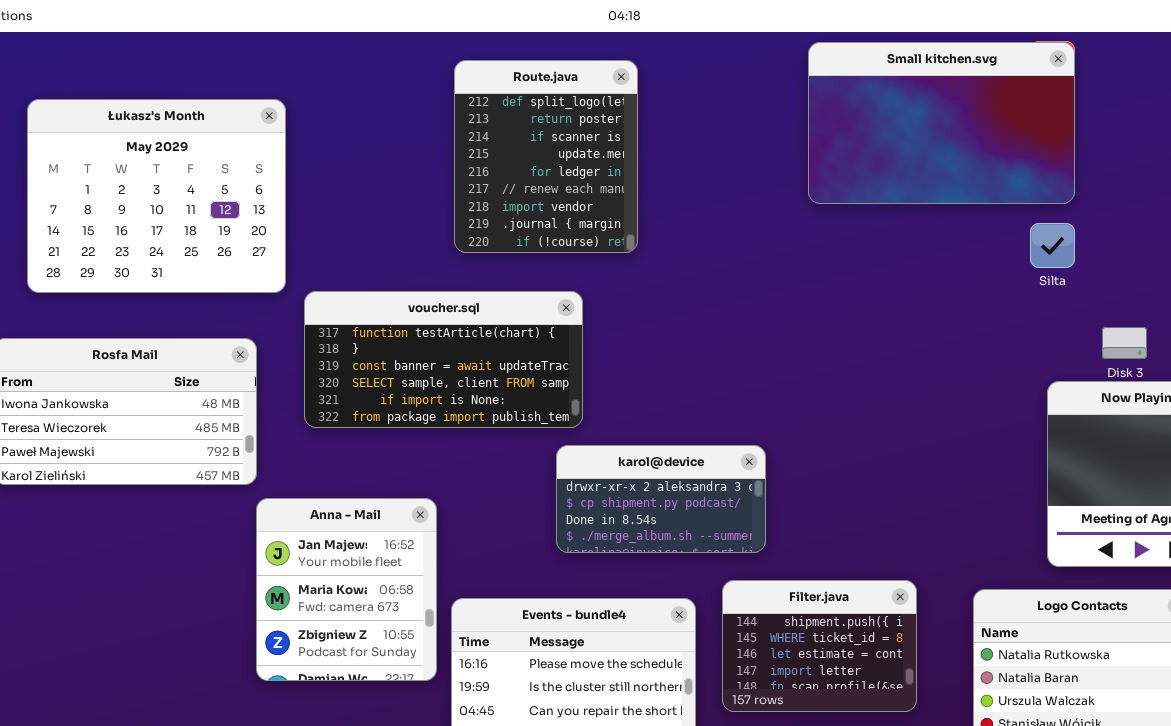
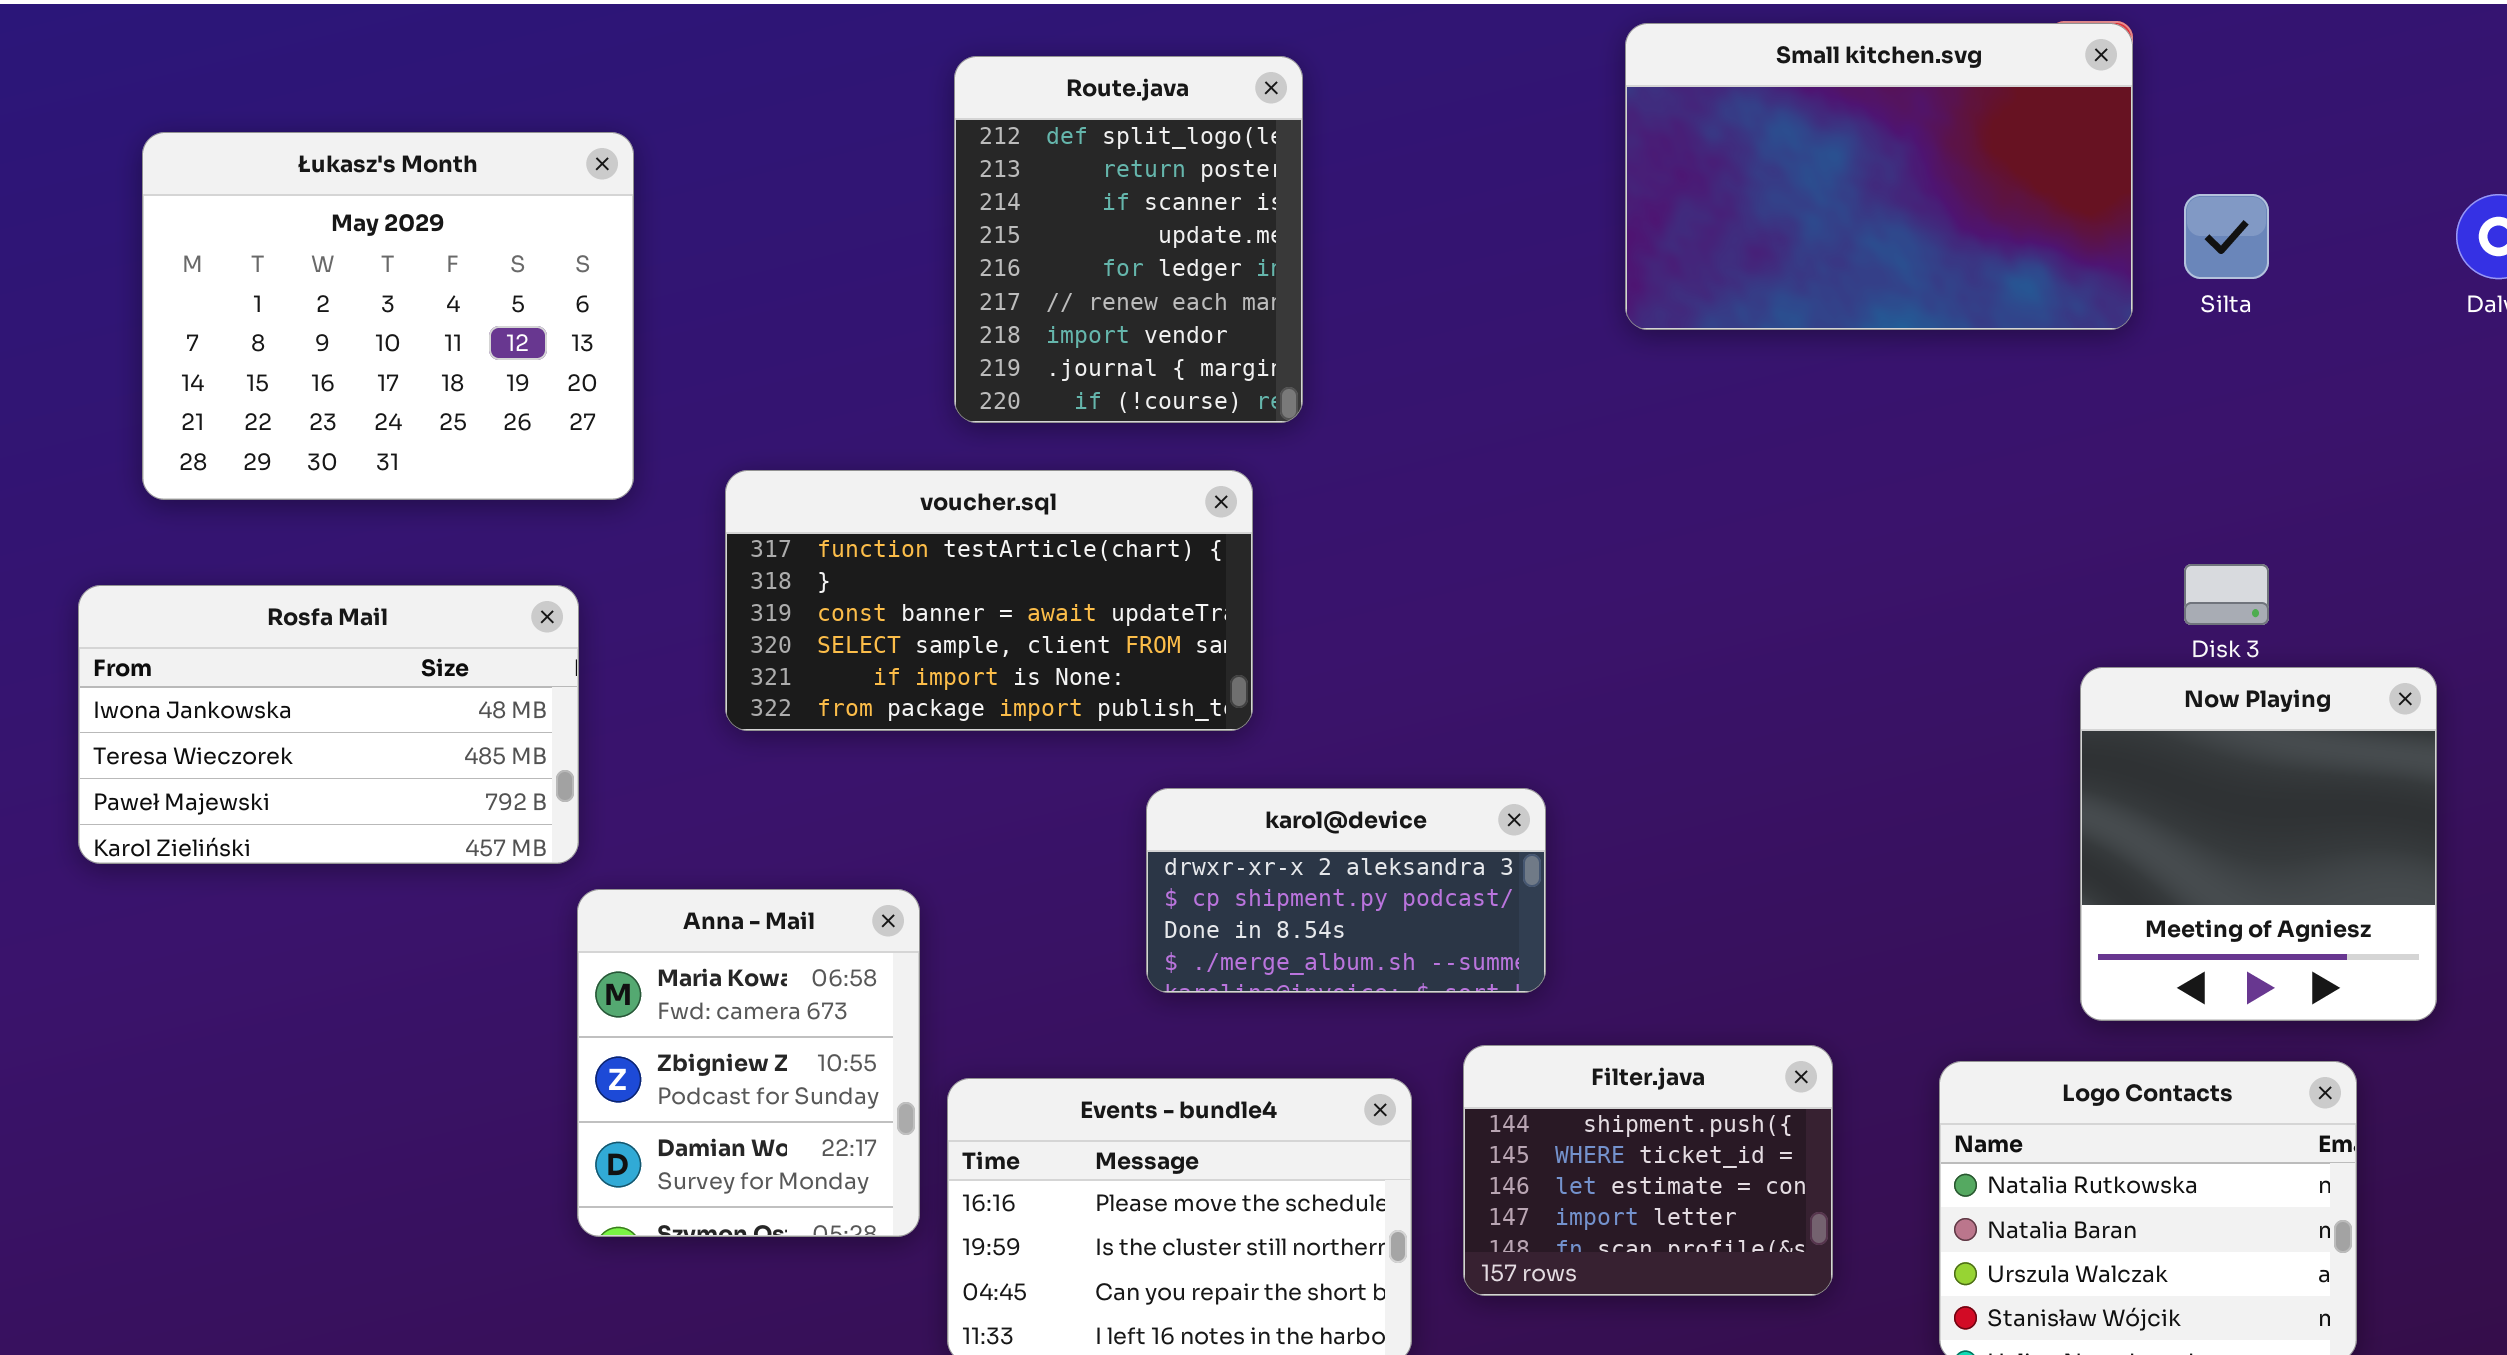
Silta: [1030,223,1075,268] -> [2184,194,2269,279], moved
voucher.sql: [304,291,583,428] -> [725,470,1253,731], moved
Anna - Mail: [256,498,437,681] -> [577,889,920,1237], scrolled down 1 row

